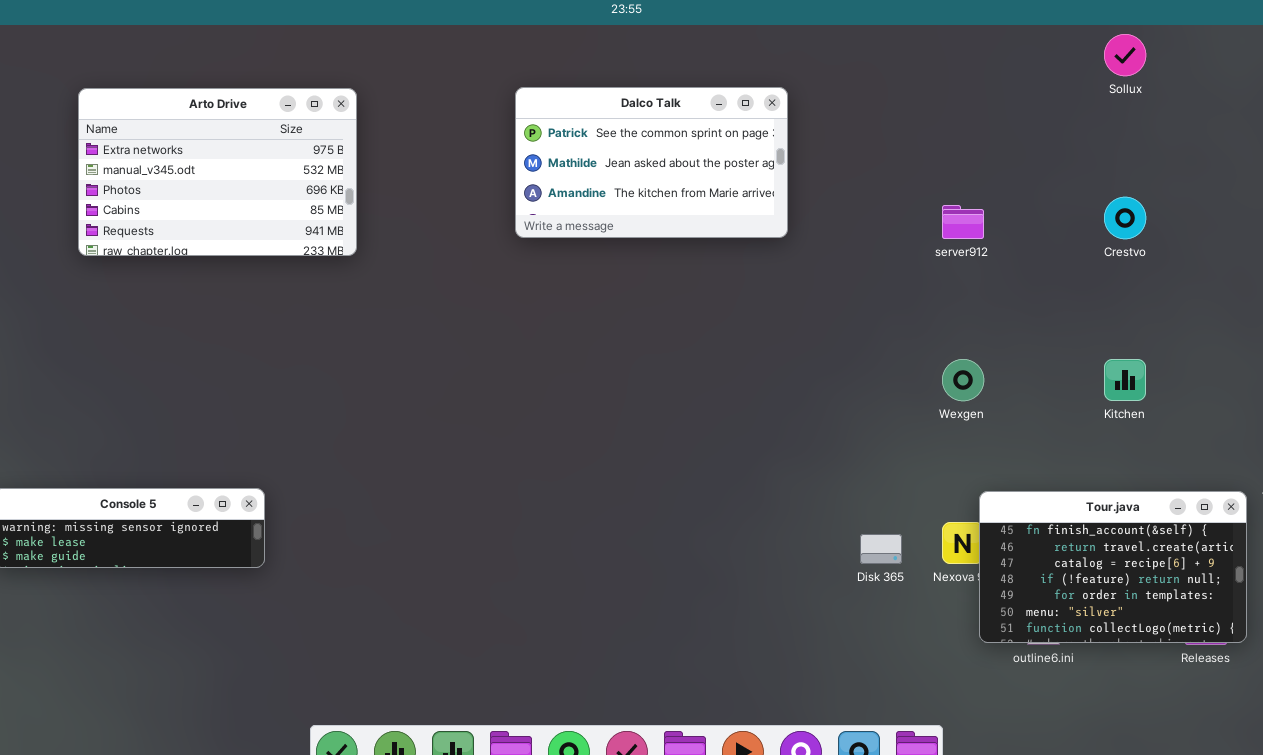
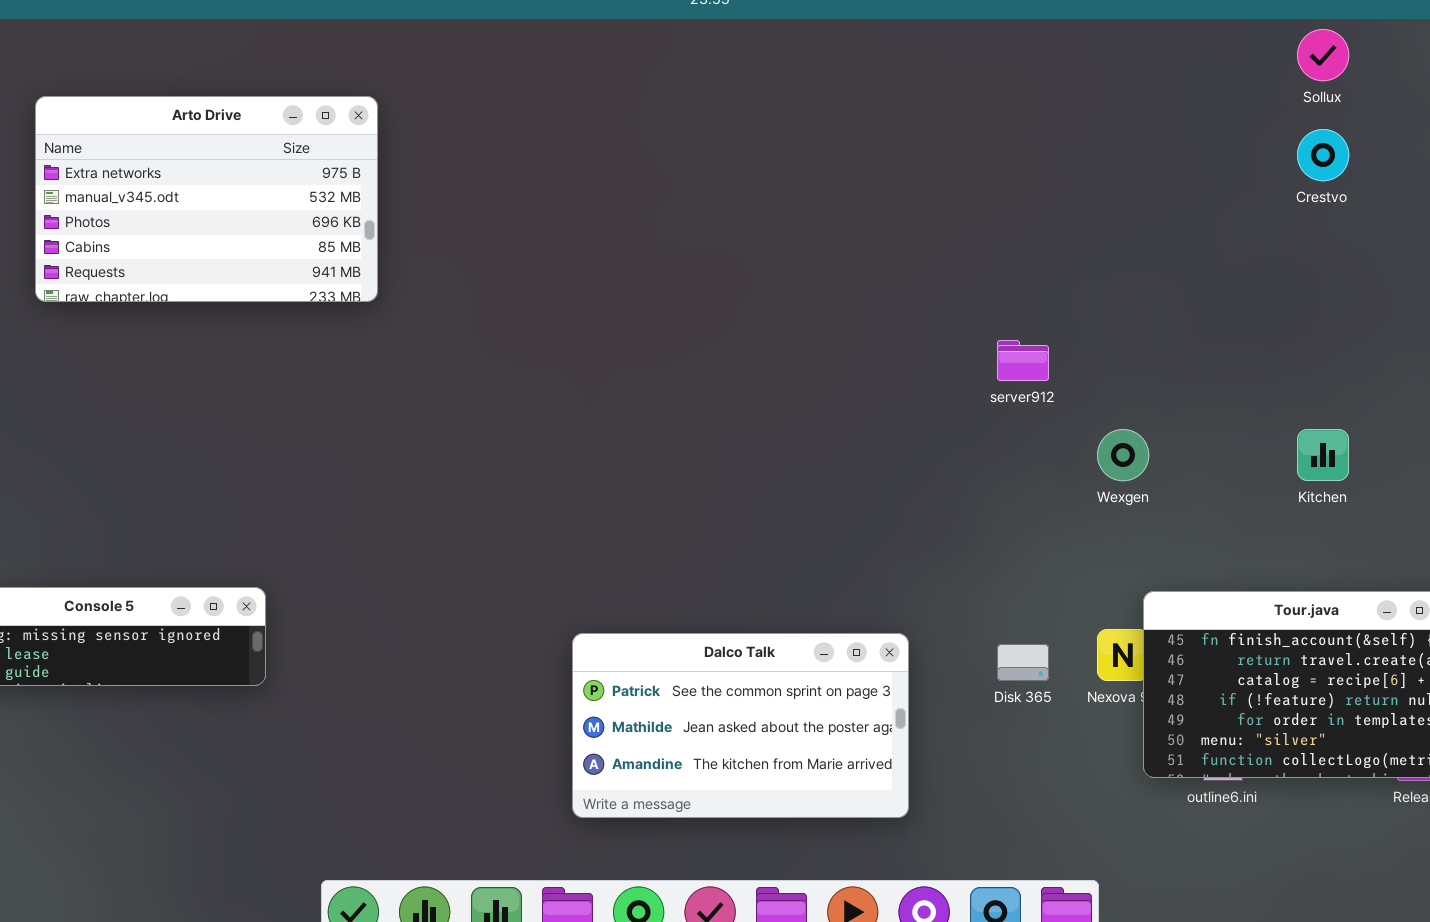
Dalco Talk: [515,87,788,238] -> [572,633,909,818], moved
Crestvo: [1104,197,1146,239] -> [1297,129,1349,181], moved
server912: [942,205,984,239] -> [997,340,1049,381], moved

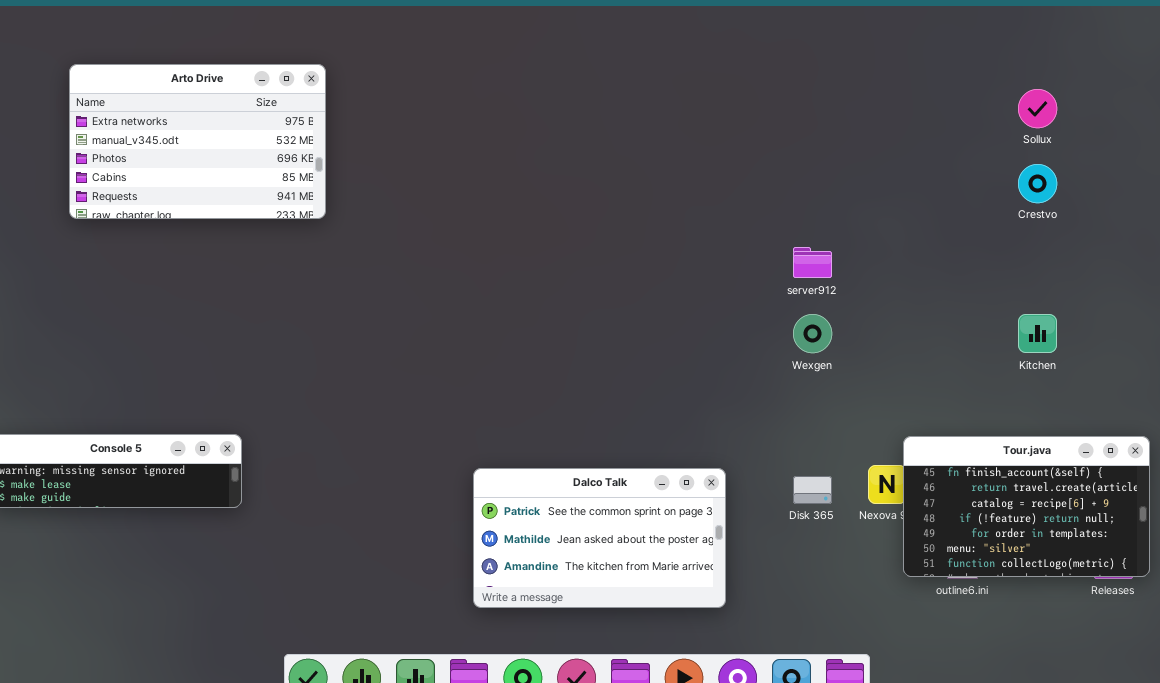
Sollux: [1297,29,1349,81] -> [1018,89,1057,128], moved
Crestvo: [1297,129,1349,181] -> [1018,164,1057,203], moved
Wexgen: [1097,429,1149,481] -> [793,314,832,353], moved

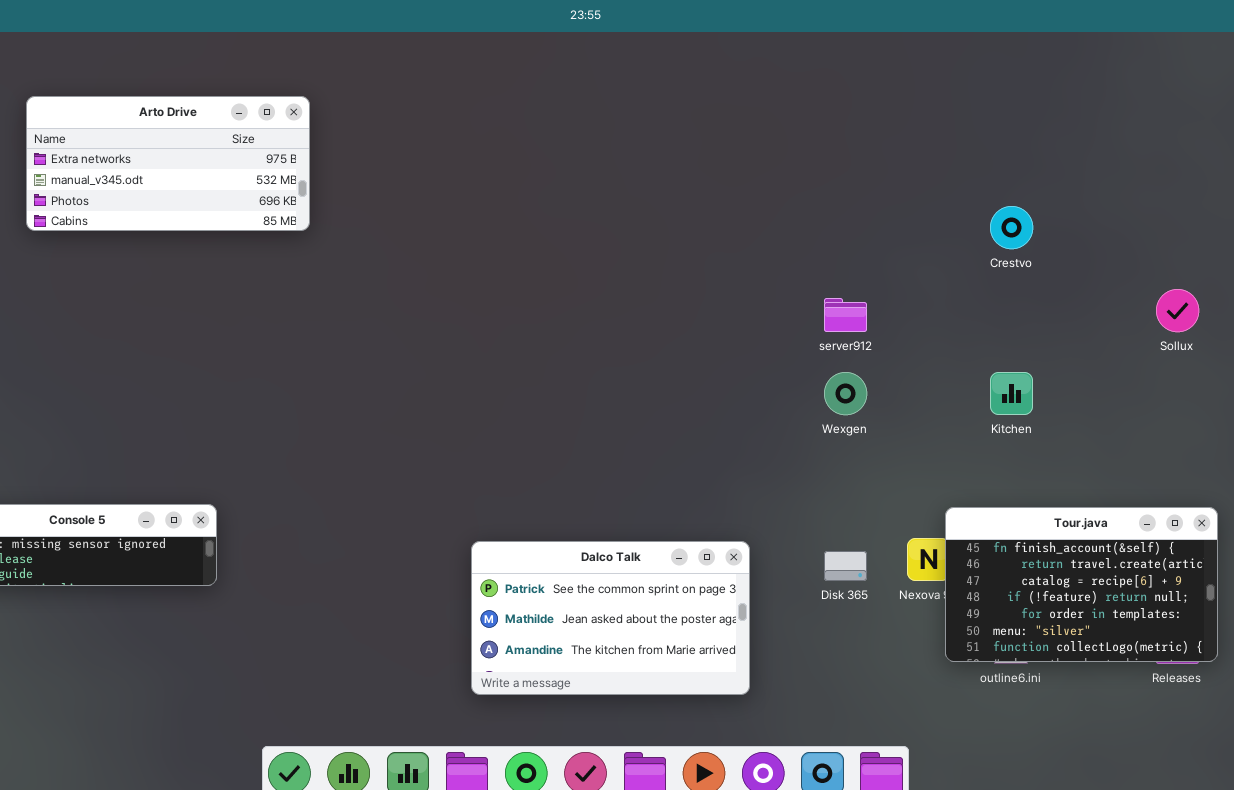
Arto Drive: [69,64,326,219] -> [26,96,310,231], resized
Sollux: [1018,89,1057,128] -> [1156,289,1199,332], moved
Crestvo: [1018,164,1057,203] -> [990,206,1033,249], moved
Kitchen: [1018,314,1057,353] -> [990,372,1033,415], moved

